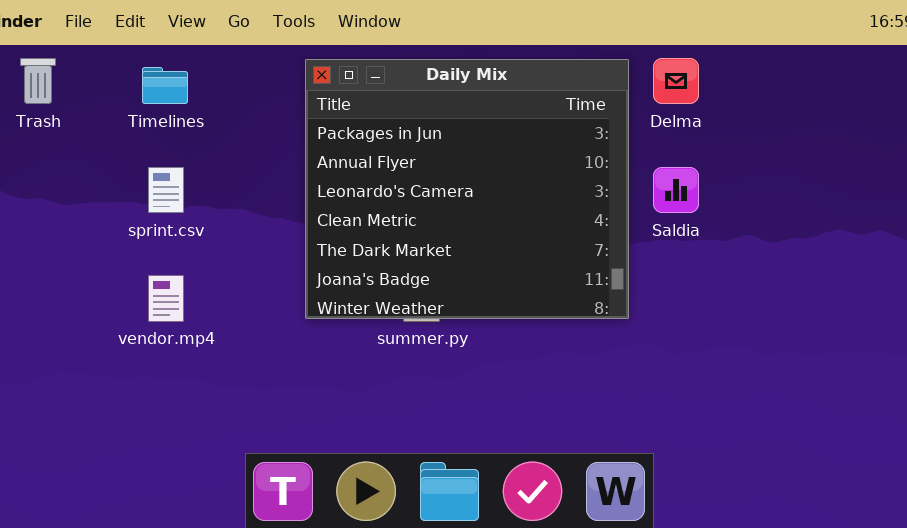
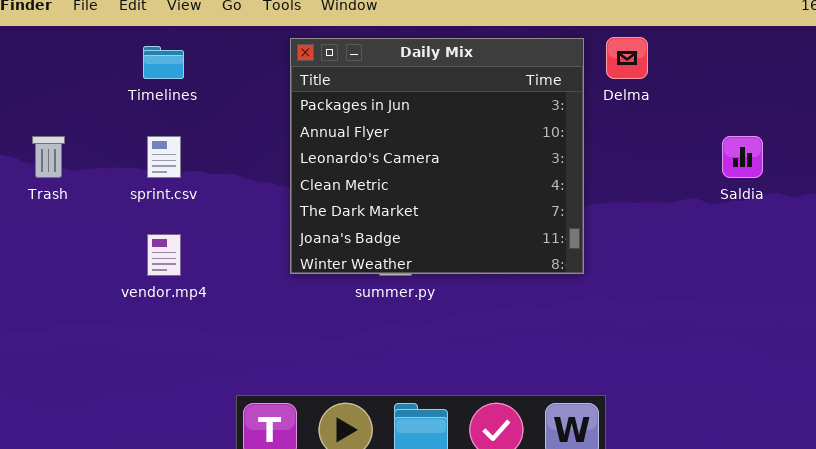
Trash: [20,58,56,104] -> [32,136,65,178], moved
Saldia: [653,167,699,213] -> [722,136,763,178], moved

